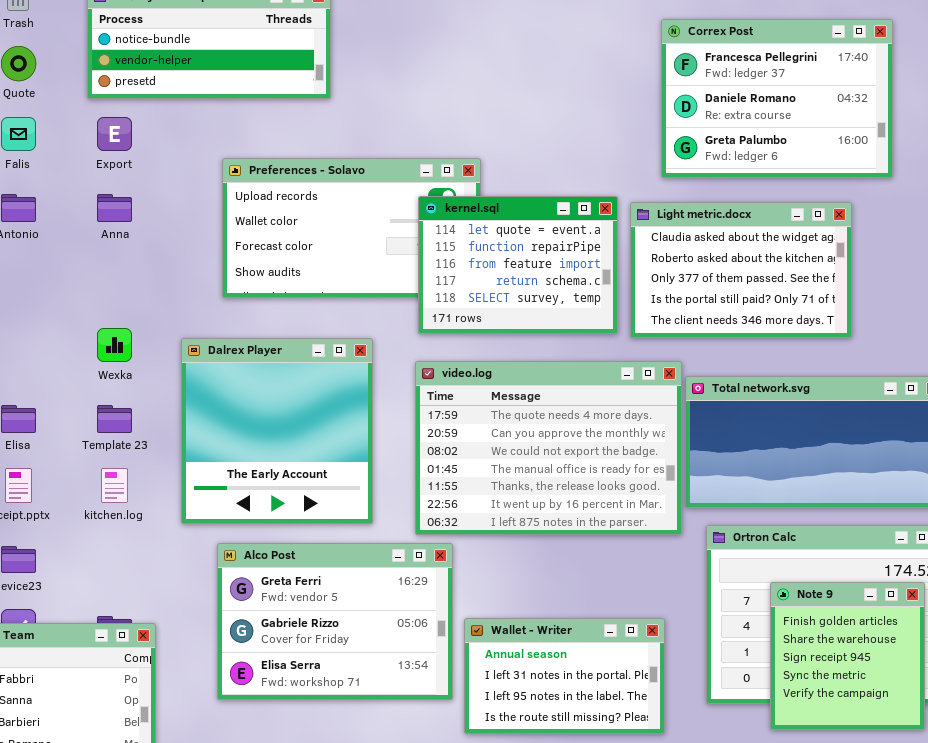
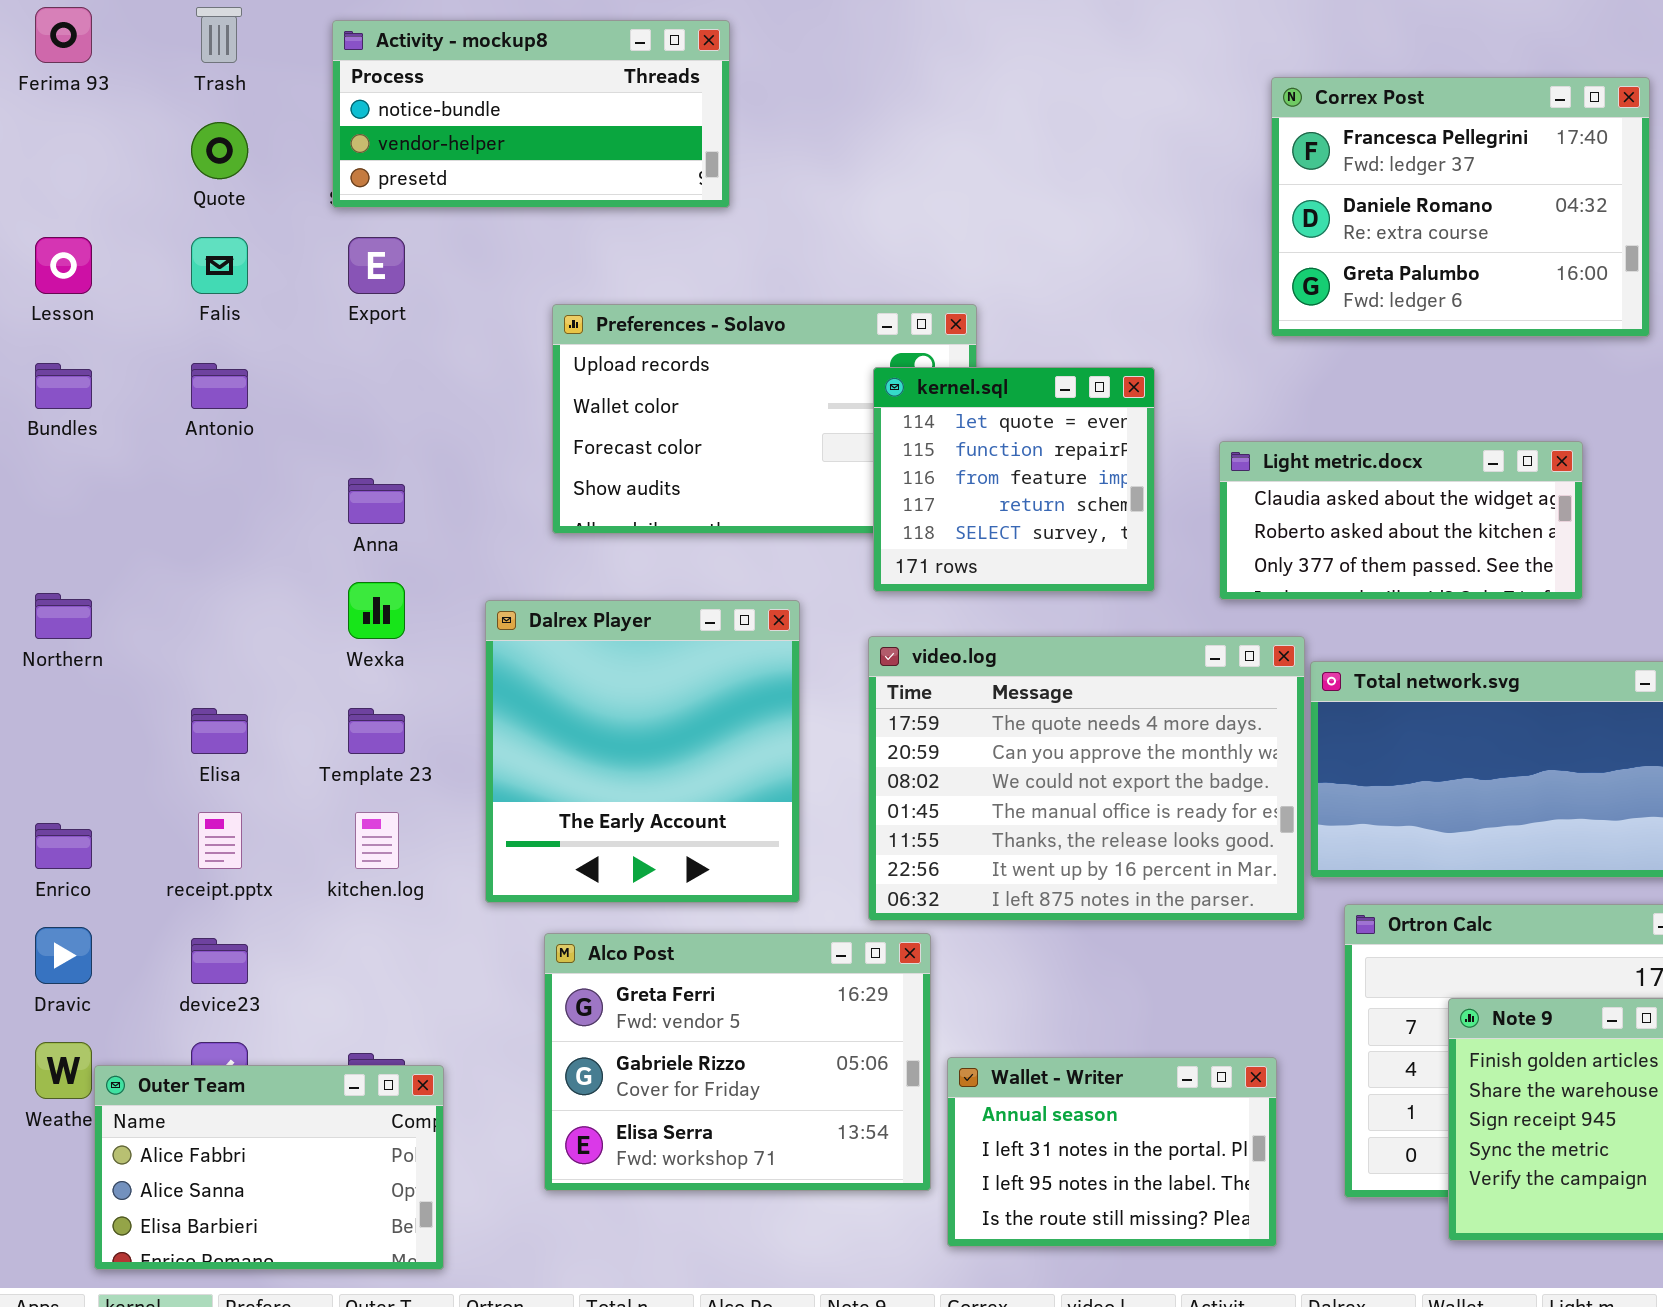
Anna: [97,194,132,222] -> [348,478,405,524], moved
kernel.sql: [418,196,618,334] -> [873,367,1155,592], resized
Light metric.docx: [630,202,852,338] -> [1219,441,1583,600], resized

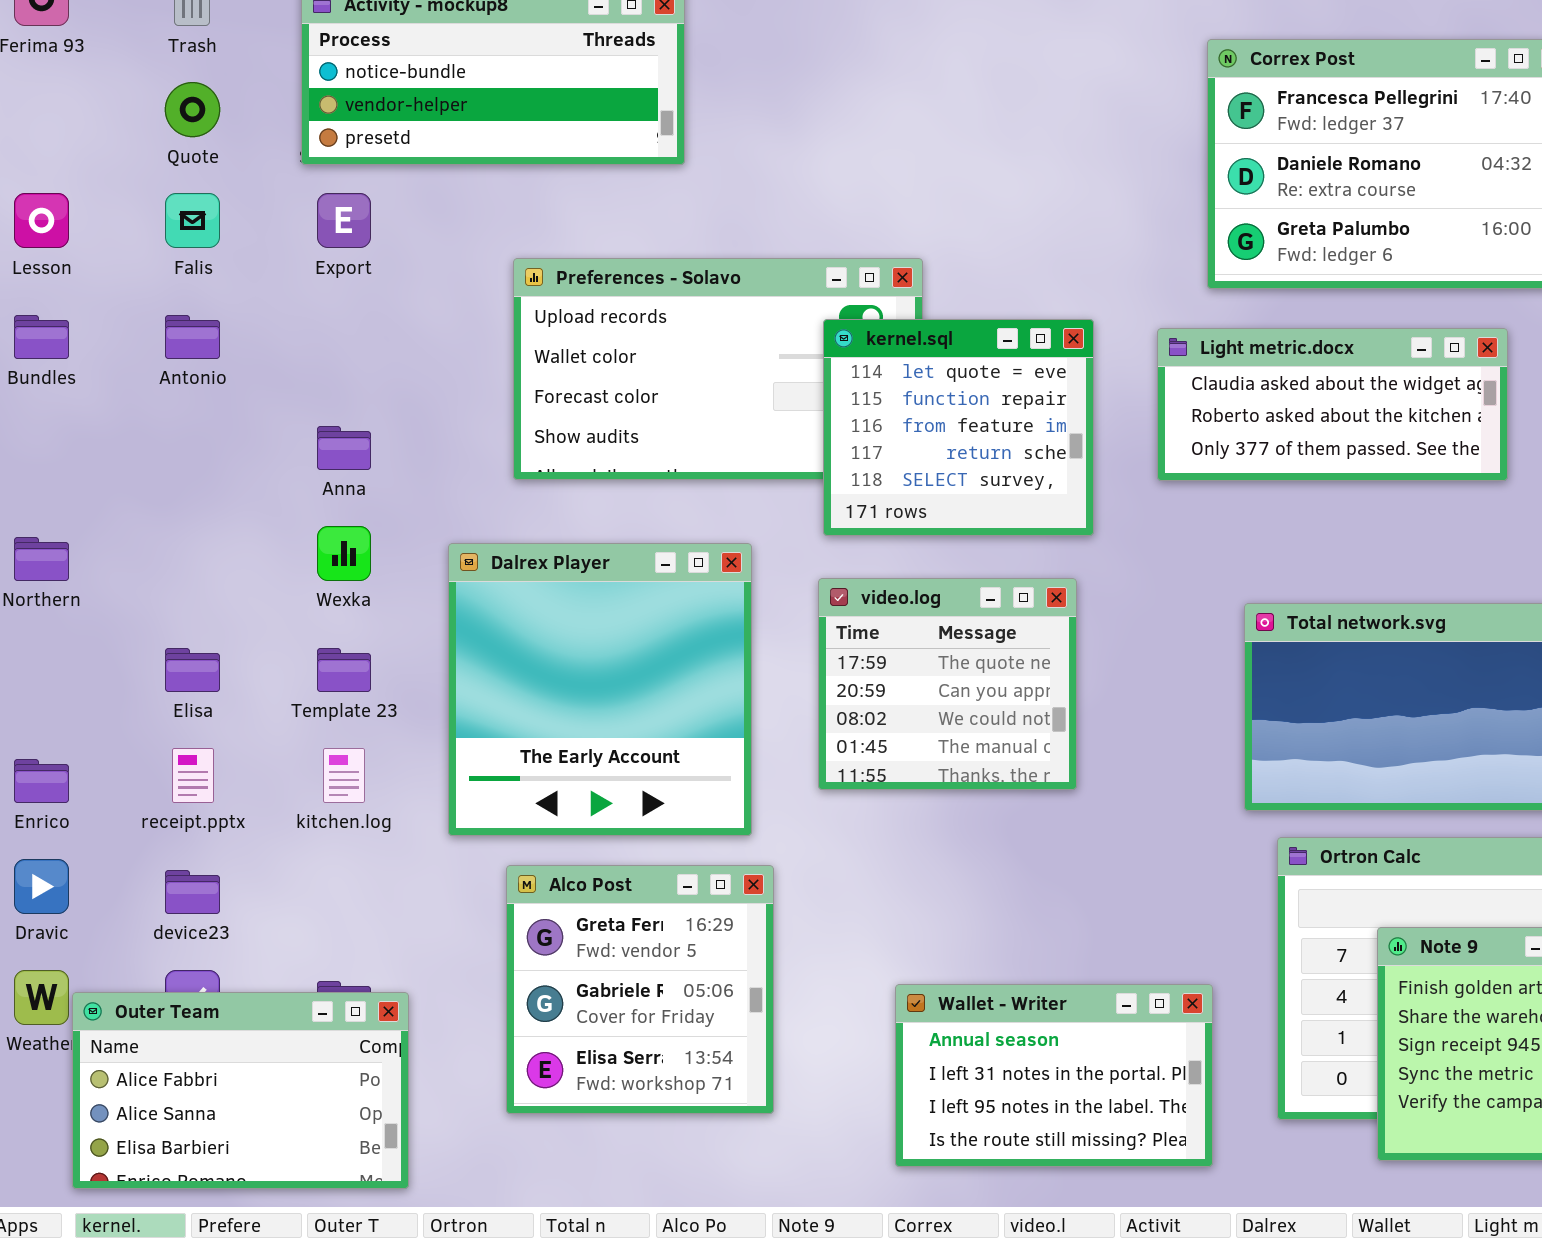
Light metric.docx: [1219,441,1583,600] -> [1157,328,1508,481], moved
video.log: [868,636,1305,921] -> [818,578,1077,790], resized
Alco Post: [544,933,931,1191] -> [506,865,774,1114], resized

